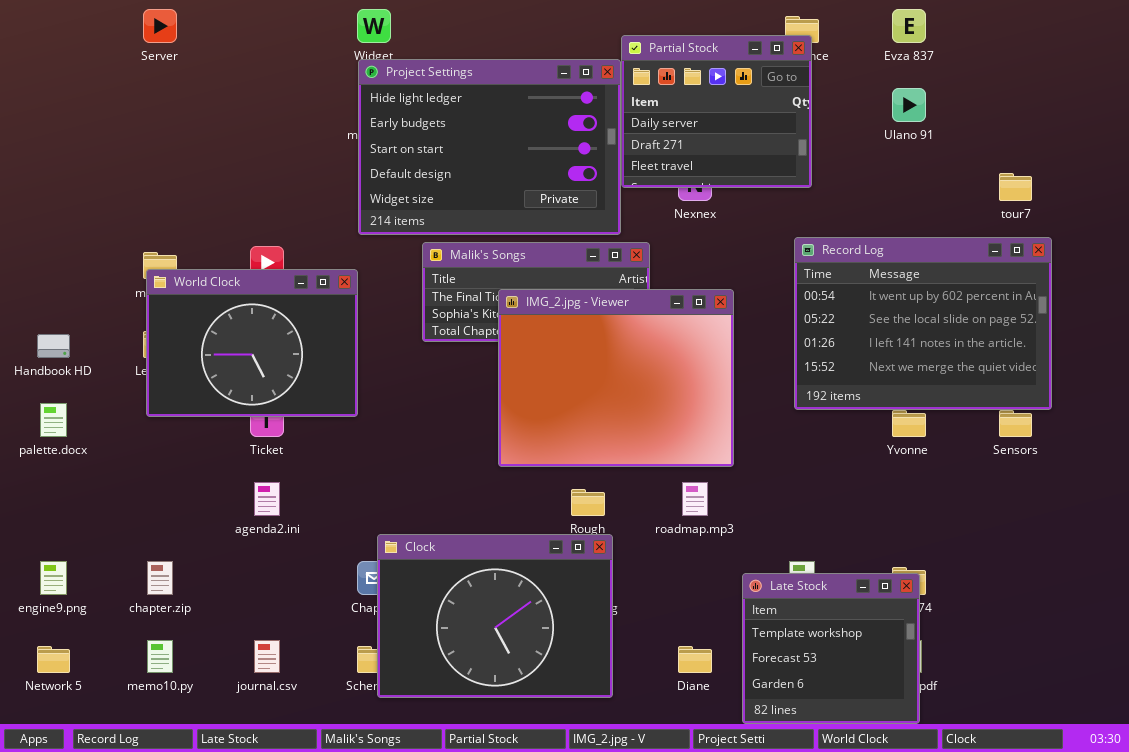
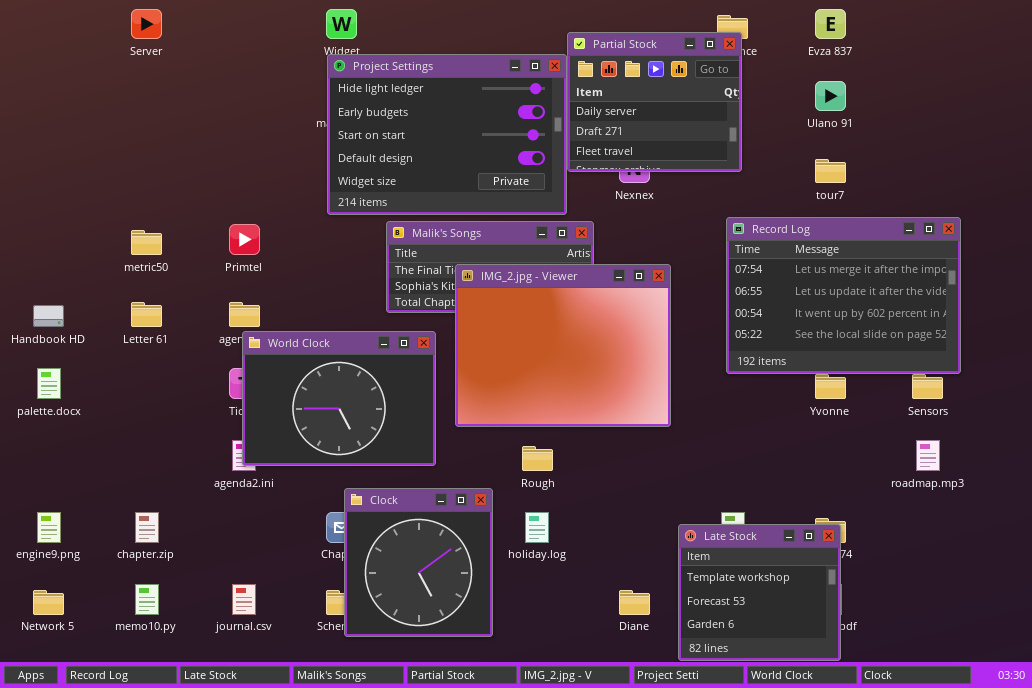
tour7: [999,173,1032,201] -> [815,159,846,183], moved
Record Log: [794,237,1052,410] -> [726,217,961,374], scrolled up 2 rows
World Clock: [146,269,358,417] -> [242,331,436,466], moved
roadmap.mp3: [682,482,708,516] -> [916,440,940,471], moved
Clock: [377,534,613,698] -> [344,488,493,637], resized

